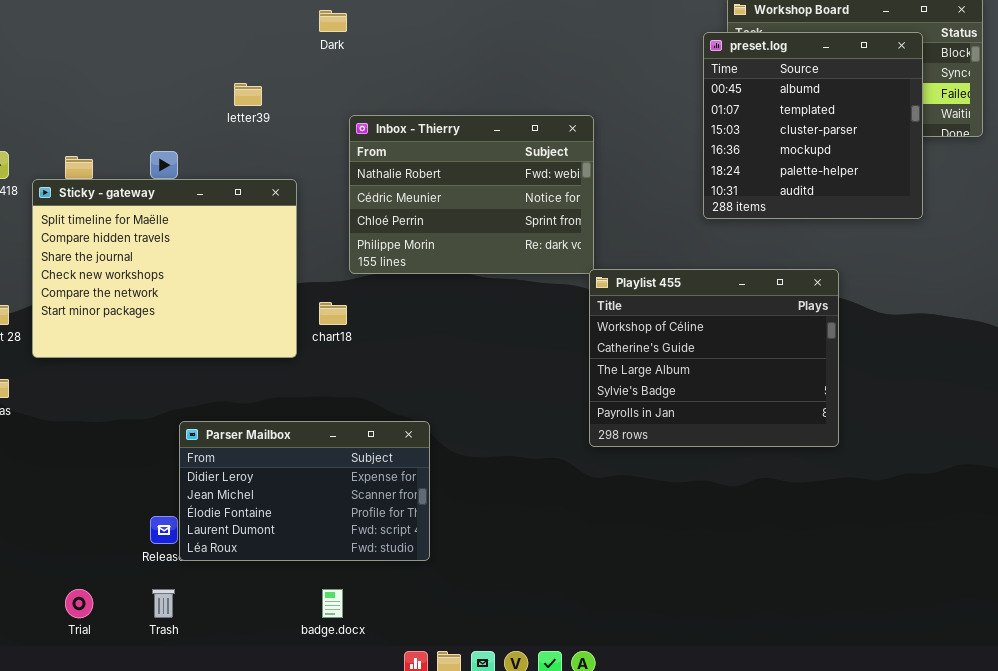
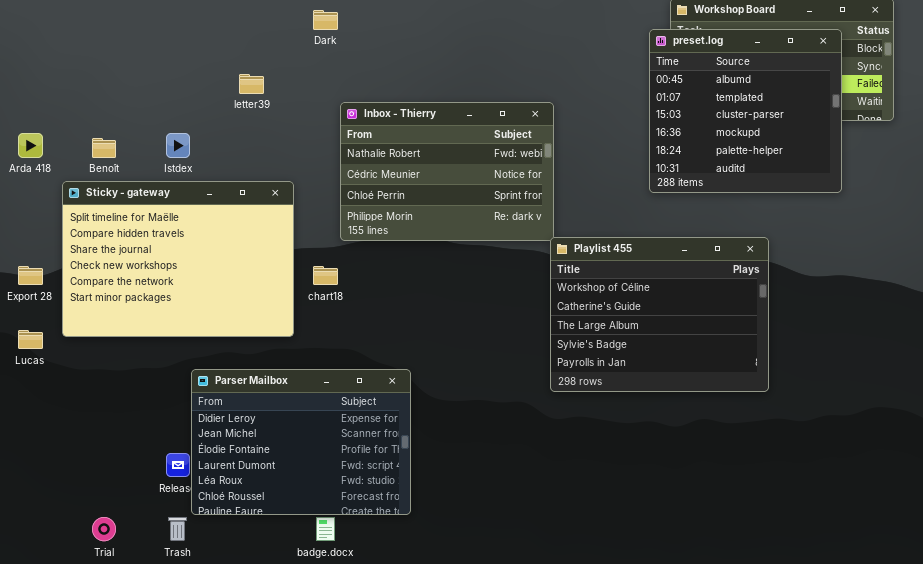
Sticky - gateway: [32,179,297,358] -> [62,181,294,337], moved
Parser Mailbox: [179,421,430,561] -> [191,369,411,515], resized

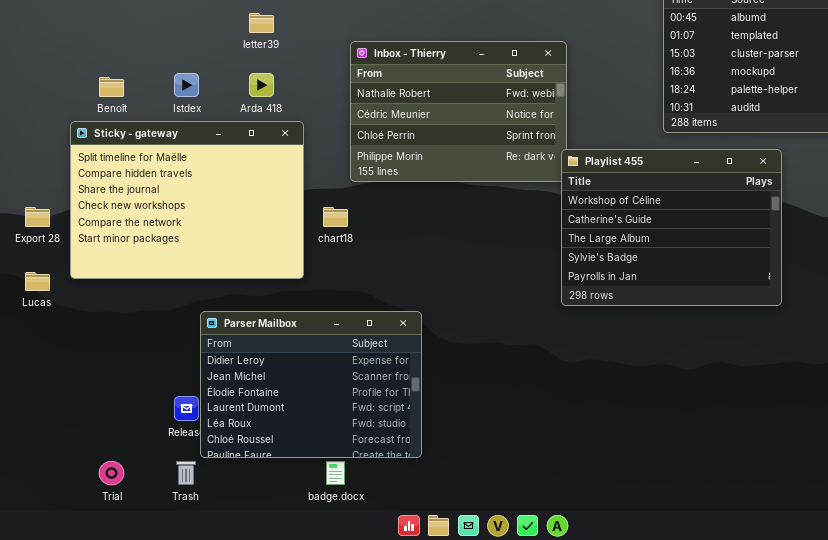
Arda 418: [18,133,43,158] -> [249,73,274,97], moved
Playlist 455: [550,237,769,392] -> [561,149,782,306], moved

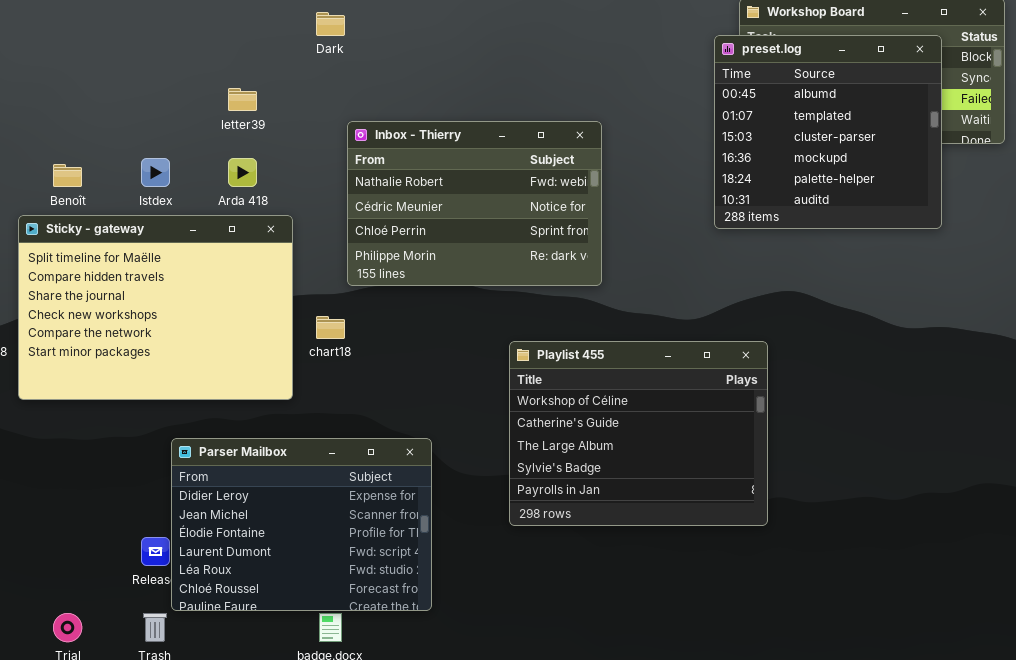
Playlist 455: [561,149,782,306] -> [509,341,768,526], moved

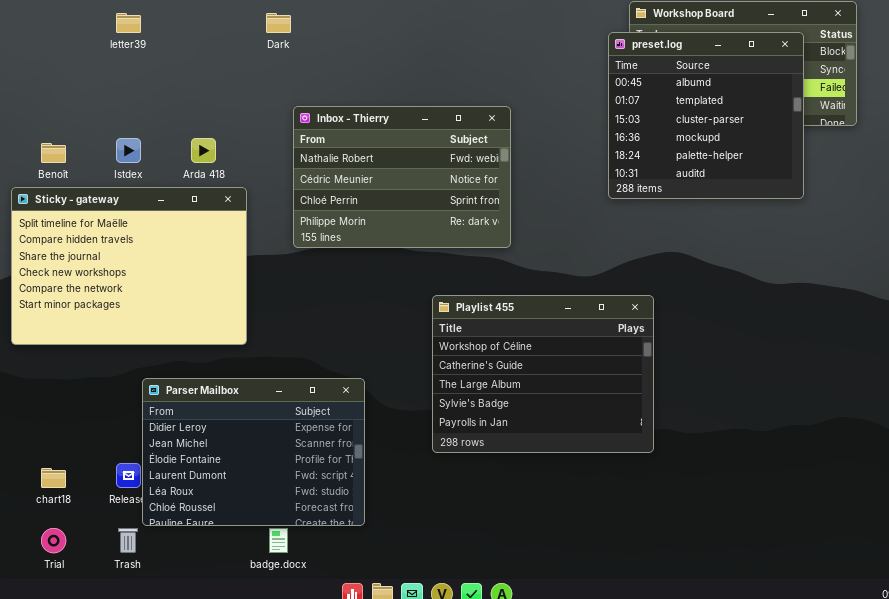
letter39: [228,88,257,111] -> [116,13,141,33], moved
chart18: [316,316,345,339] -> [41,468,66,488], moved

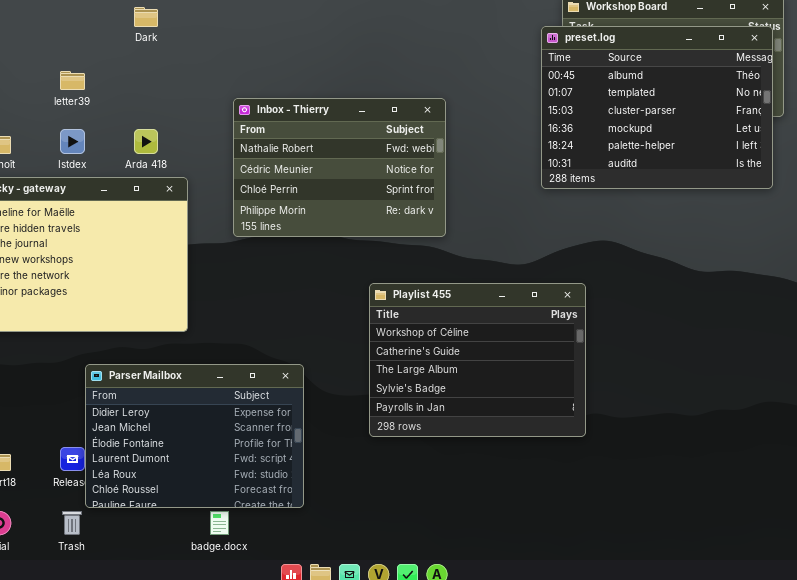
letter39: [116,13,141,33] -> [60,71,85,90], moved
Dark: [266,13,291,33] -> [134,7,158,27], moved
preset.log: [608,32,804,199] -> [541,26,773,189], resized

